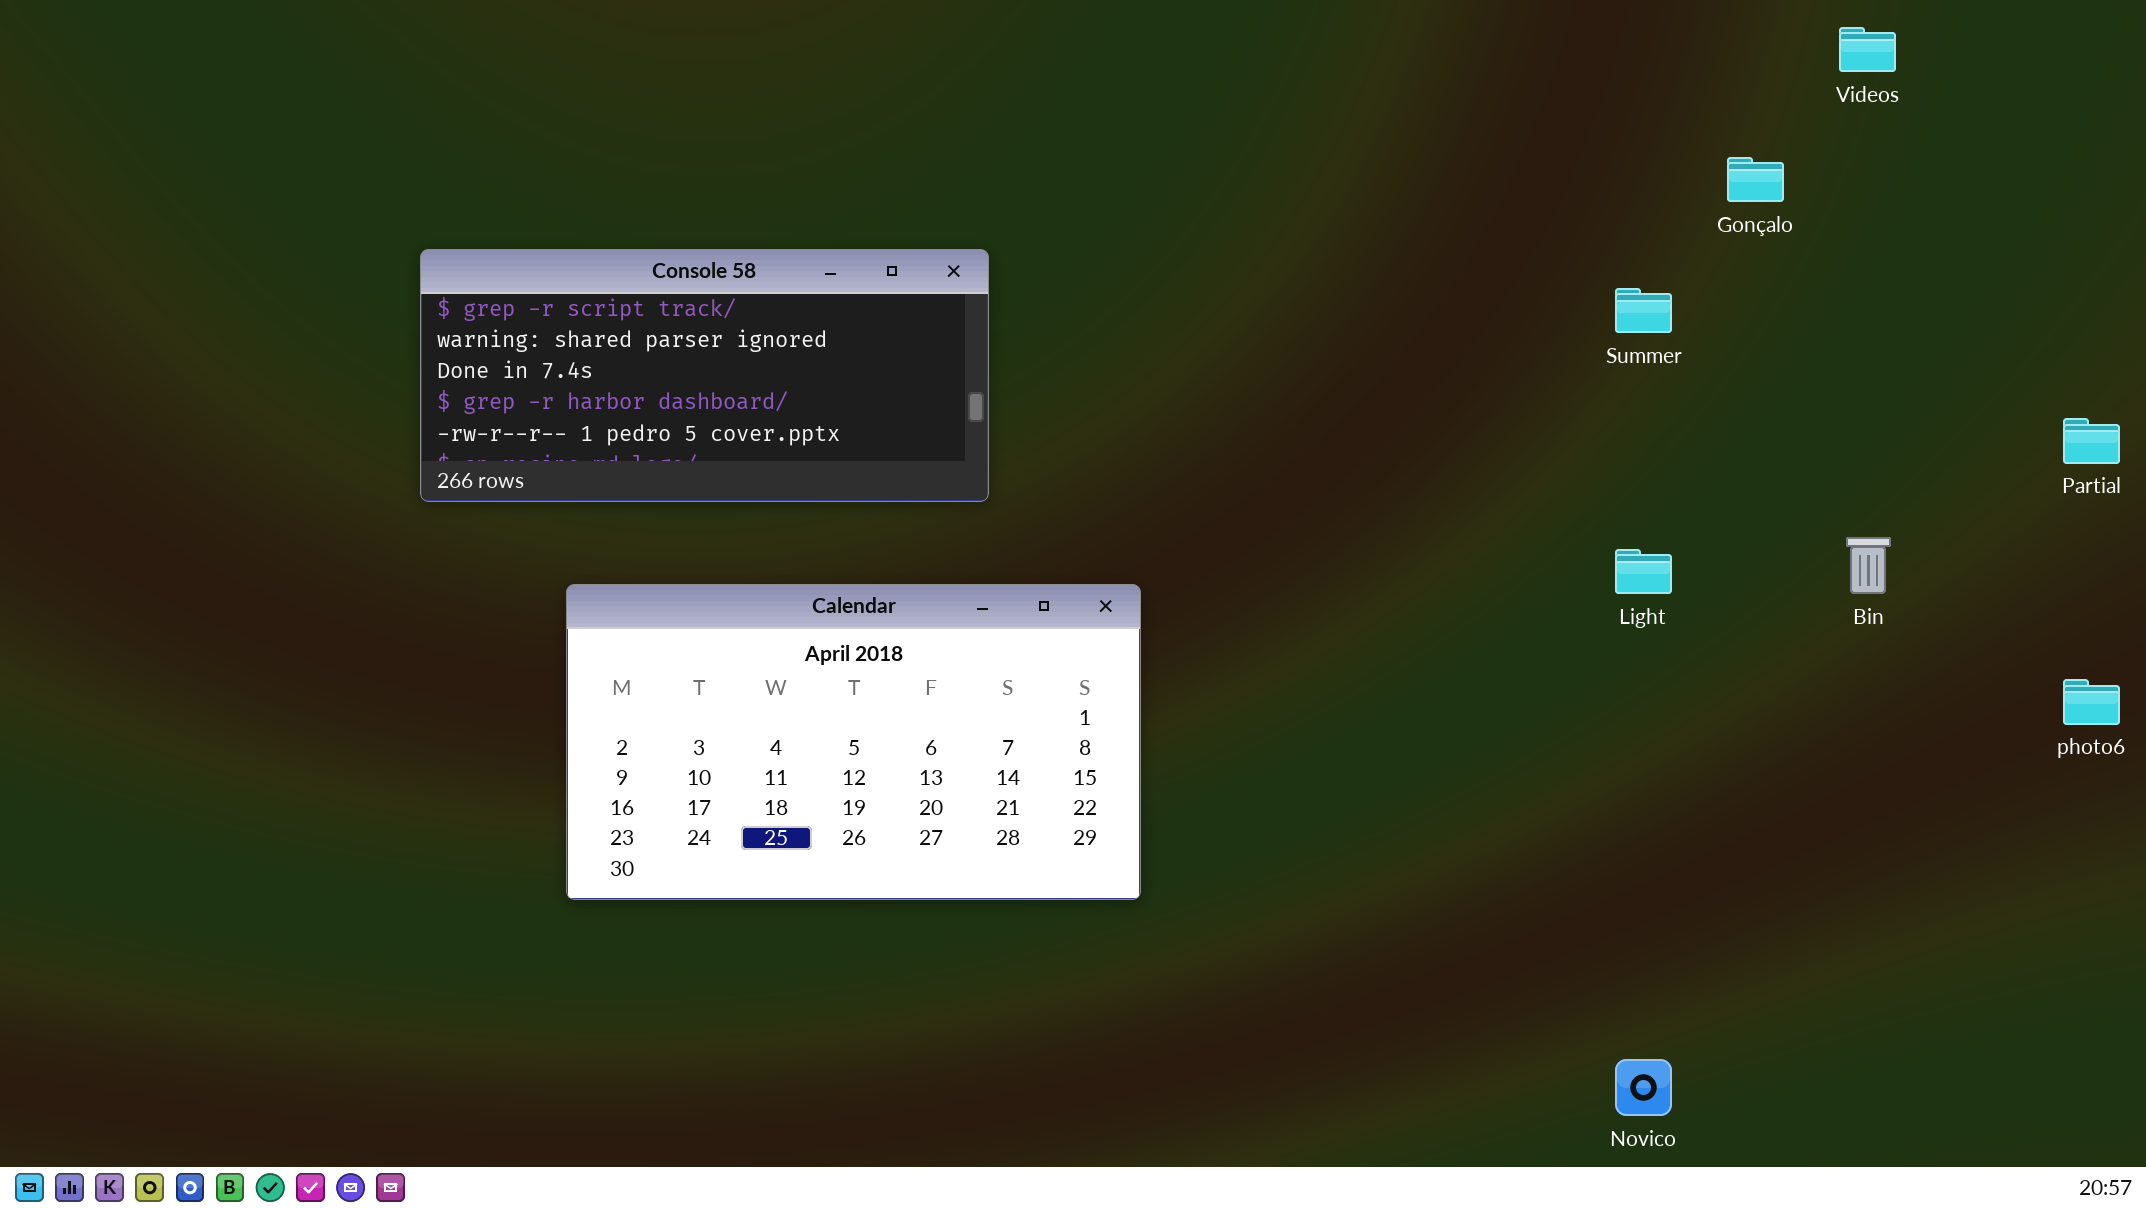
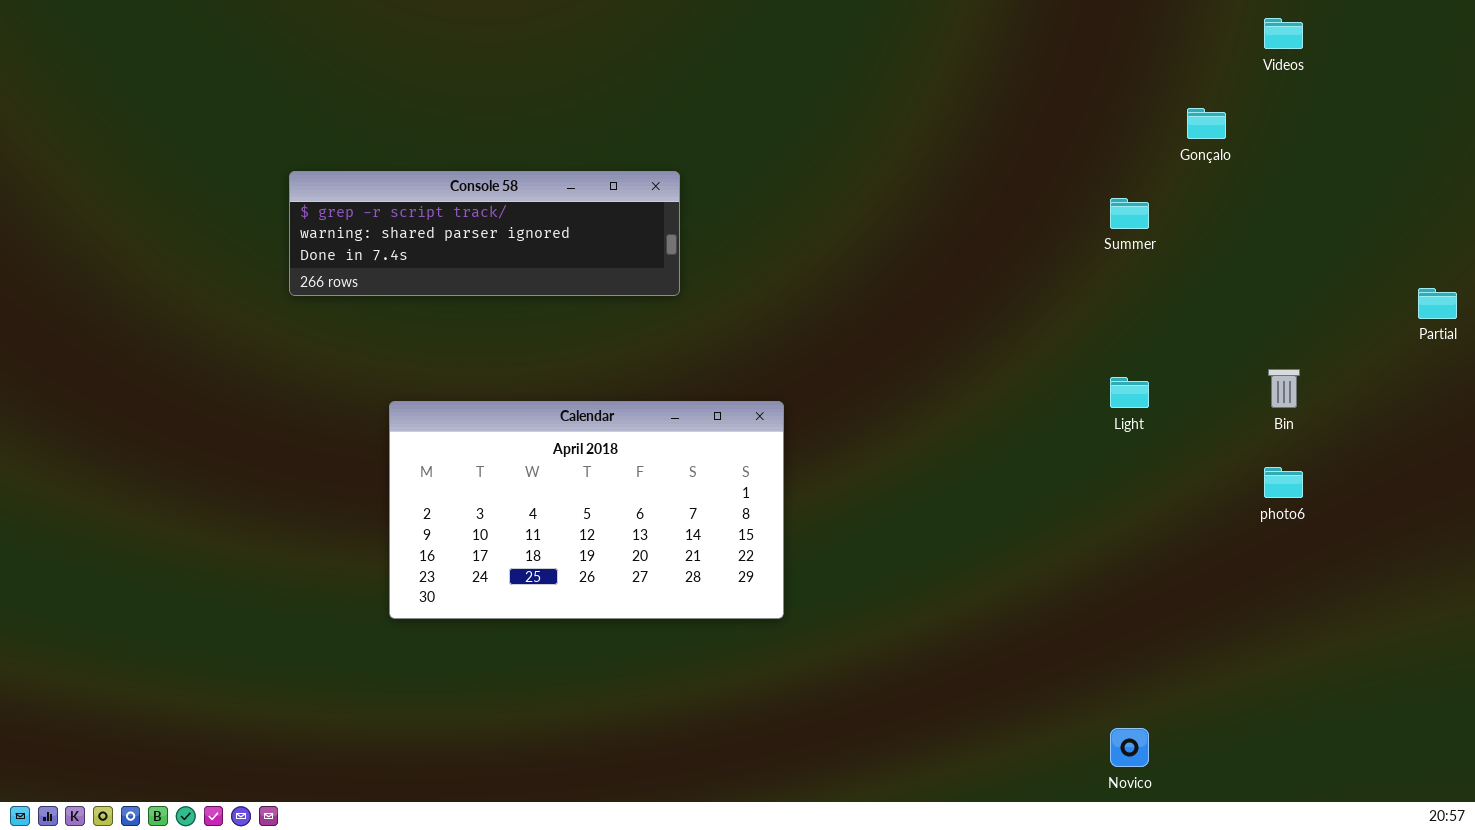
Console 58: [420,249,989,502] -> [289,171,680,296], resized
photo6: [2063,679,2120,725] -> [1264,467,1303,498], moved

